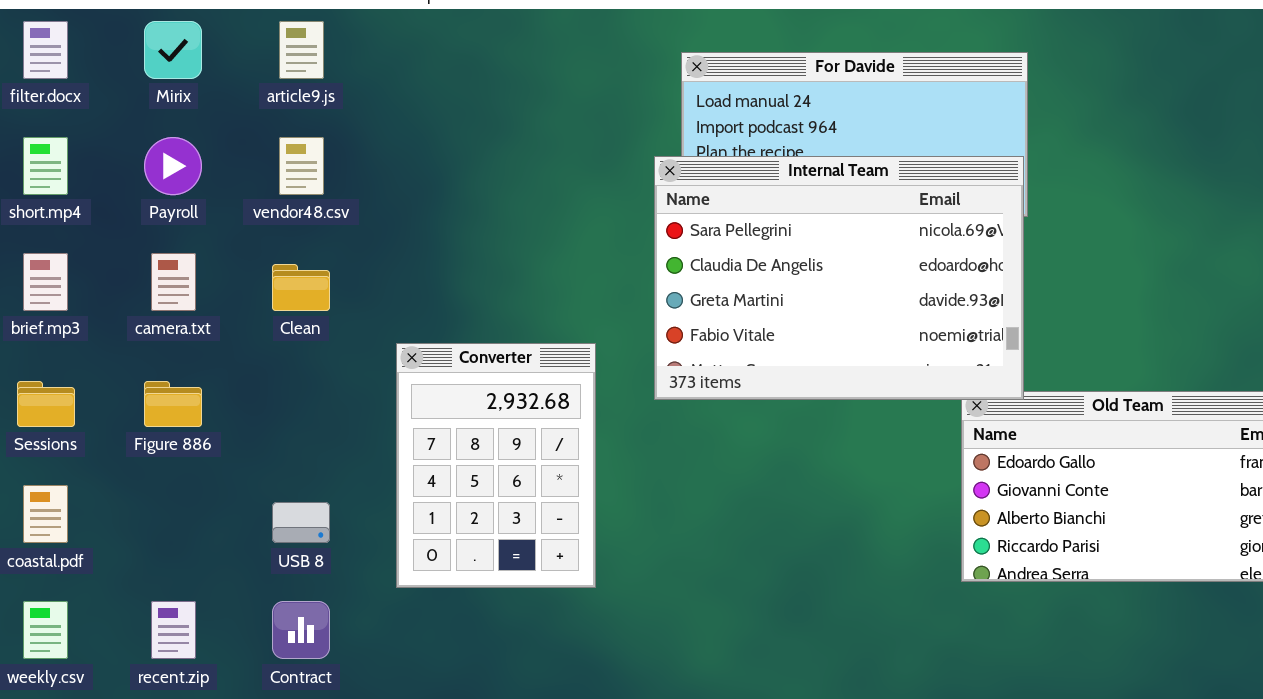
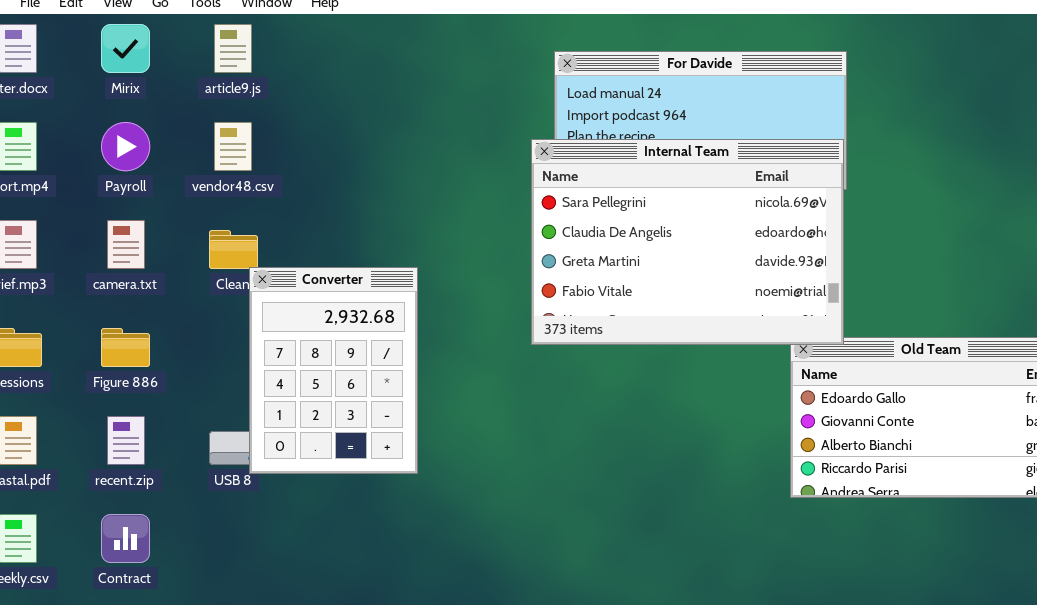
Converter: [396,343,596,588] -> [249,267,418,474], moved
recent.zip: [151,601,196,659] -> [107,416,145,465], moved
Contract: [272,601,330,659] -> [101,514,150,563], moved

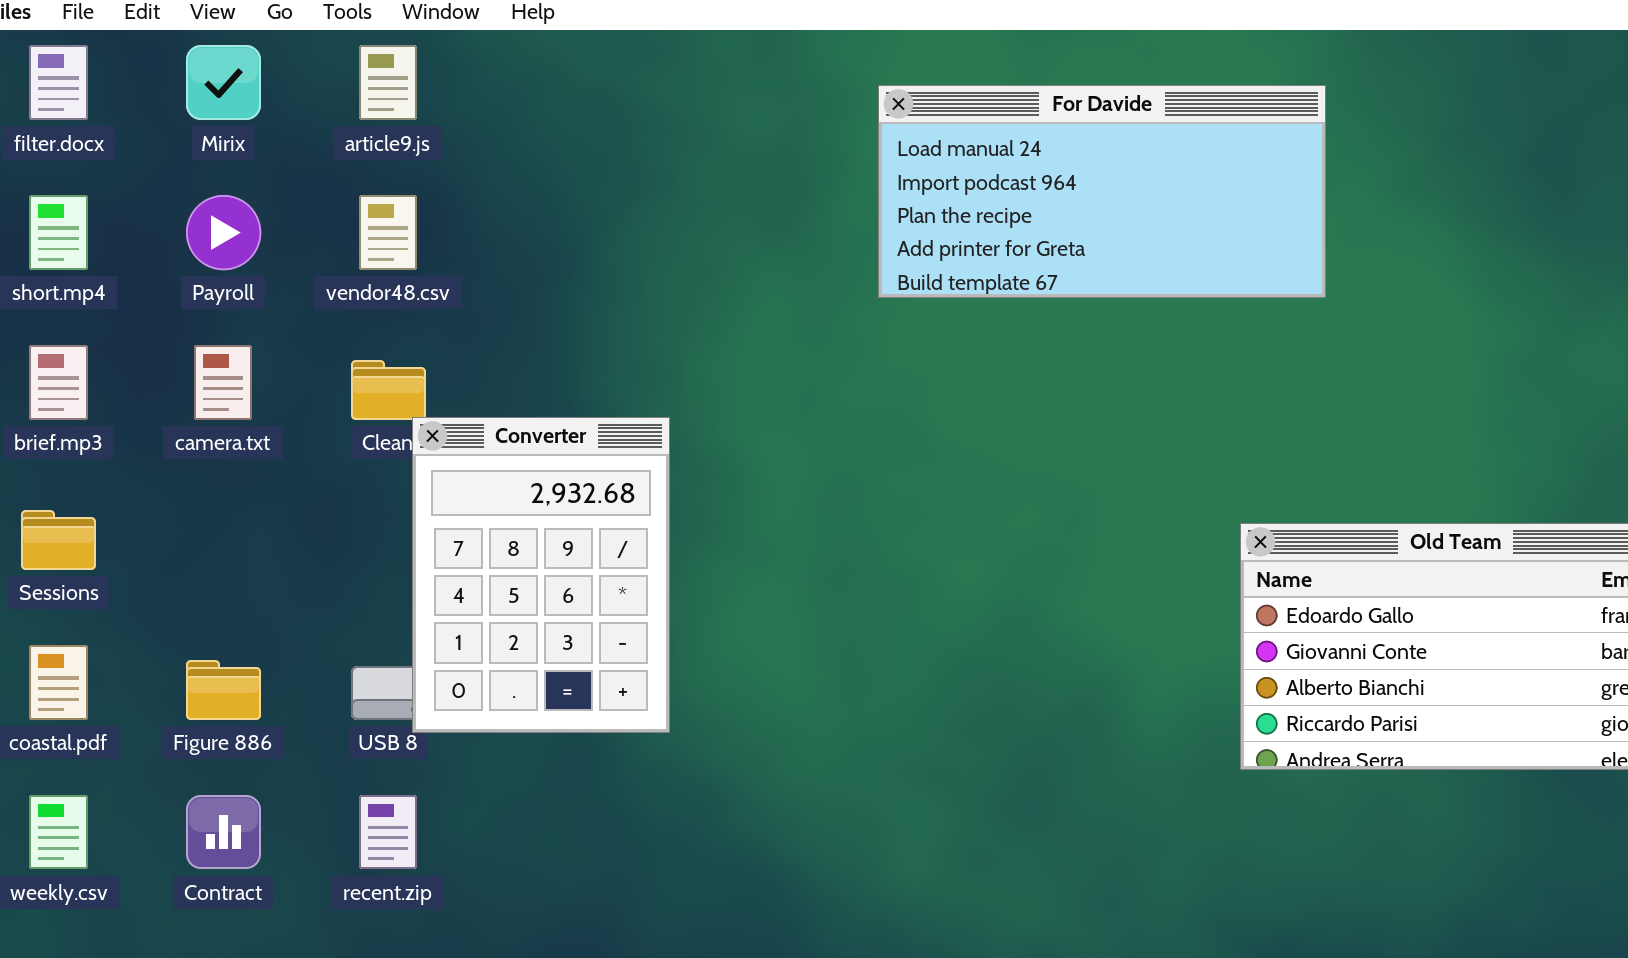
Internal Team: [531,139,844,345] -> none, closed
Figure 886: [101,328,150,367] -> [186,660,261,720], moved
recent.zip: [107,416,145,465] -> [359,795,417,869], moved

